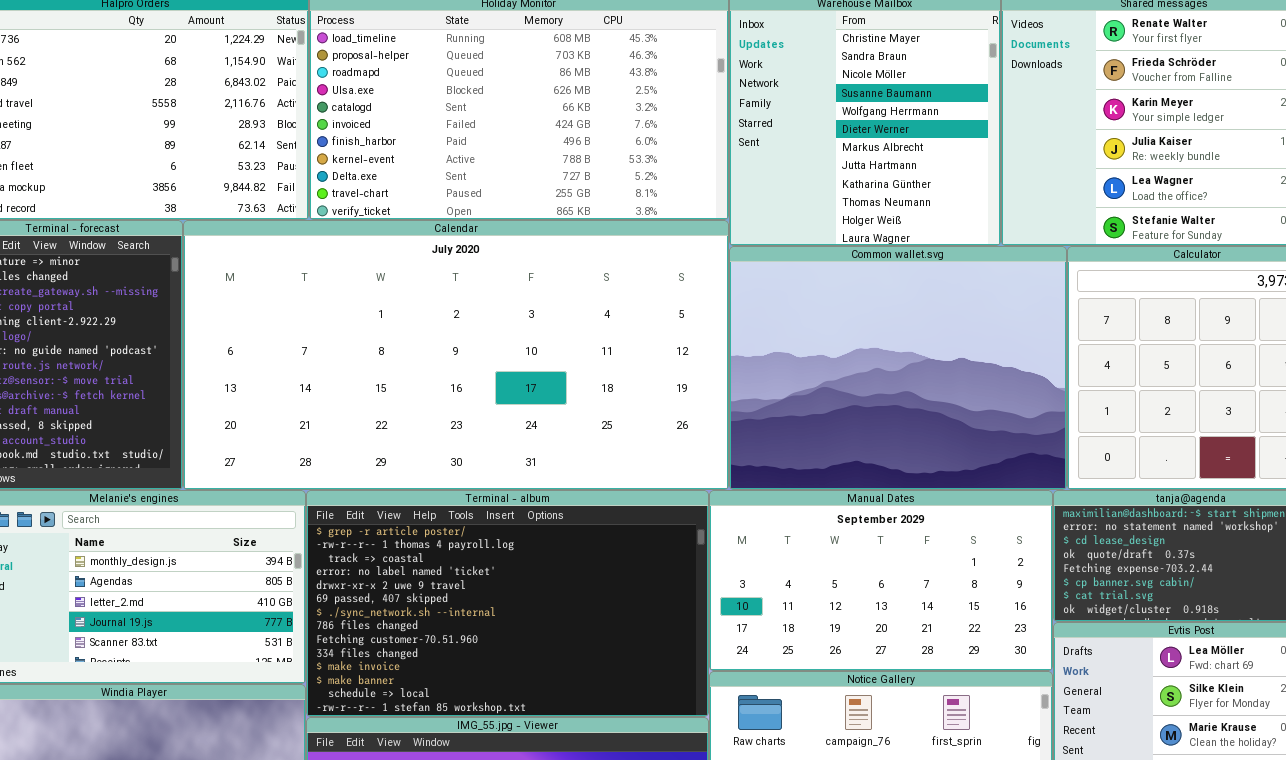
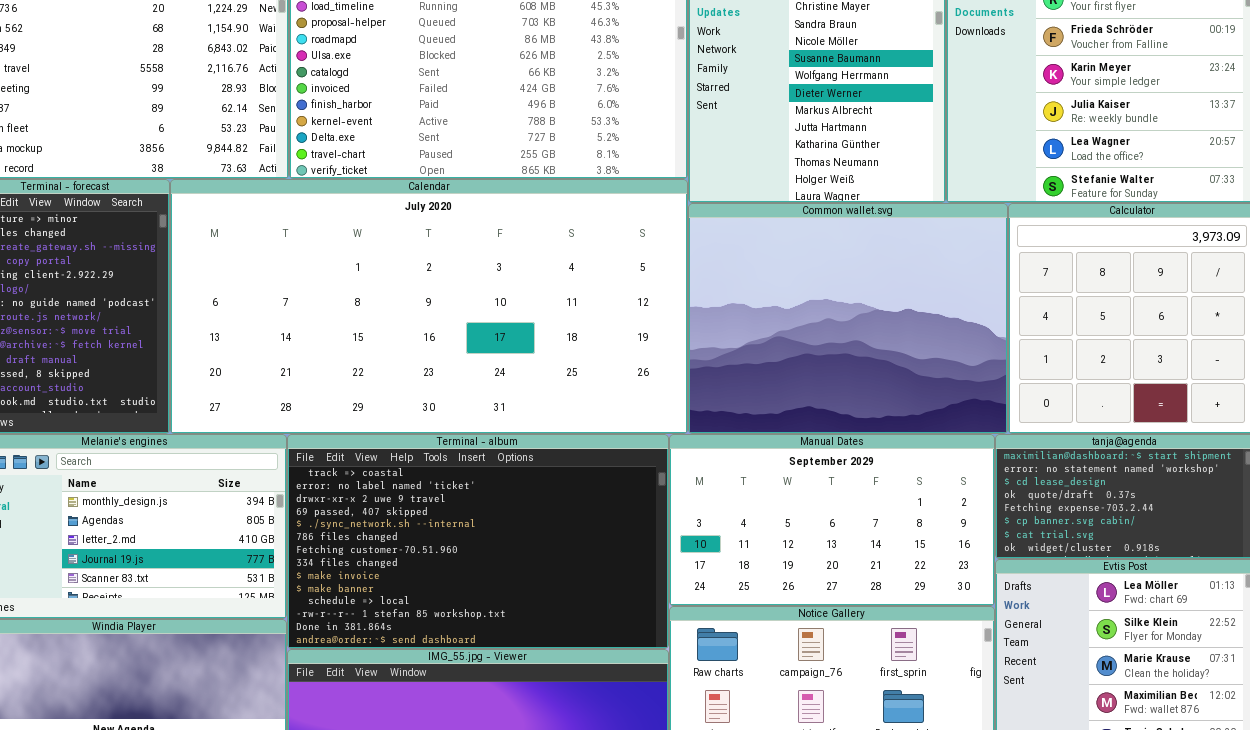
Terminal - album: [306,490,709,717] -> [287,434,669,649], scrolled down 2 rows

